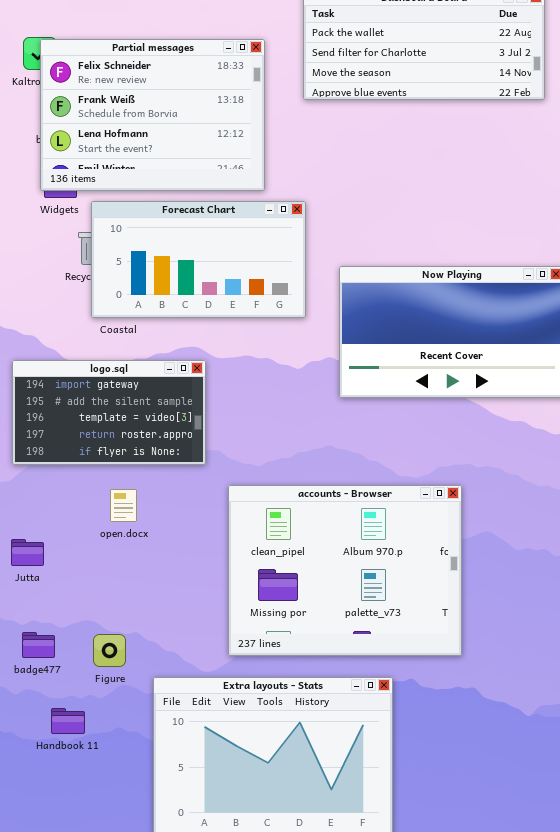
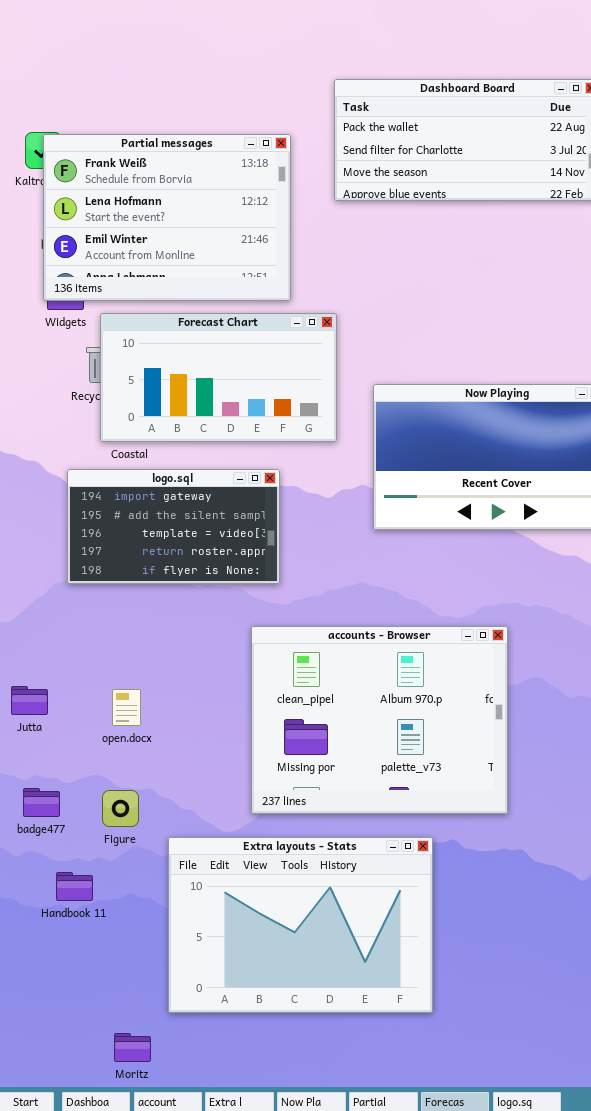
Partial messages: [40,39,265,191] -> [43,134,291,301], scrolled down 1 row
logo.sql: [12,360,206,465] -> [67,469,280,584], moved
open.docx: [110,489,137,522] -> [112,689,141,726], moved

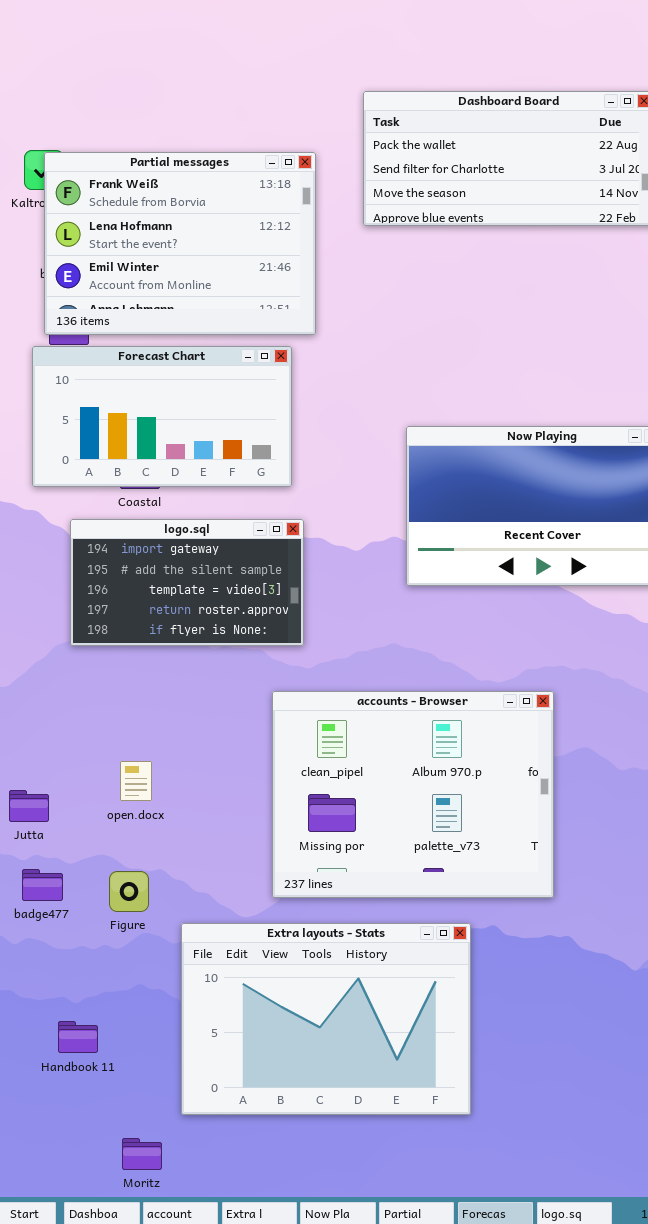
Forecast Chart: [100,313,337,442] -> [32,346,292,487], moved
Jutta: [11,686,48,715] -> [9,790,49,822], moved
Handbook 11: [56,872,93,901] -> [58,1021,98,1053], moved

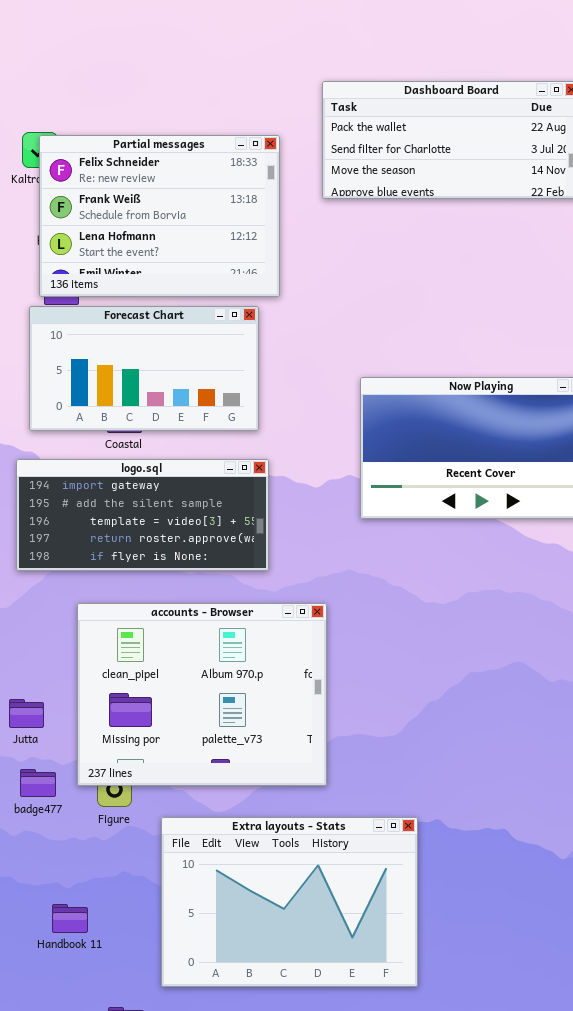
Partial messages: [44,152,316,335] -> [39,135,280,297], scrolled up 1 row
logo.sql: [70,519,304,646] -> [16,459,269,571], resized
accounts - Browser: [272,691,554,898] -> [77,603,327,786], moved

